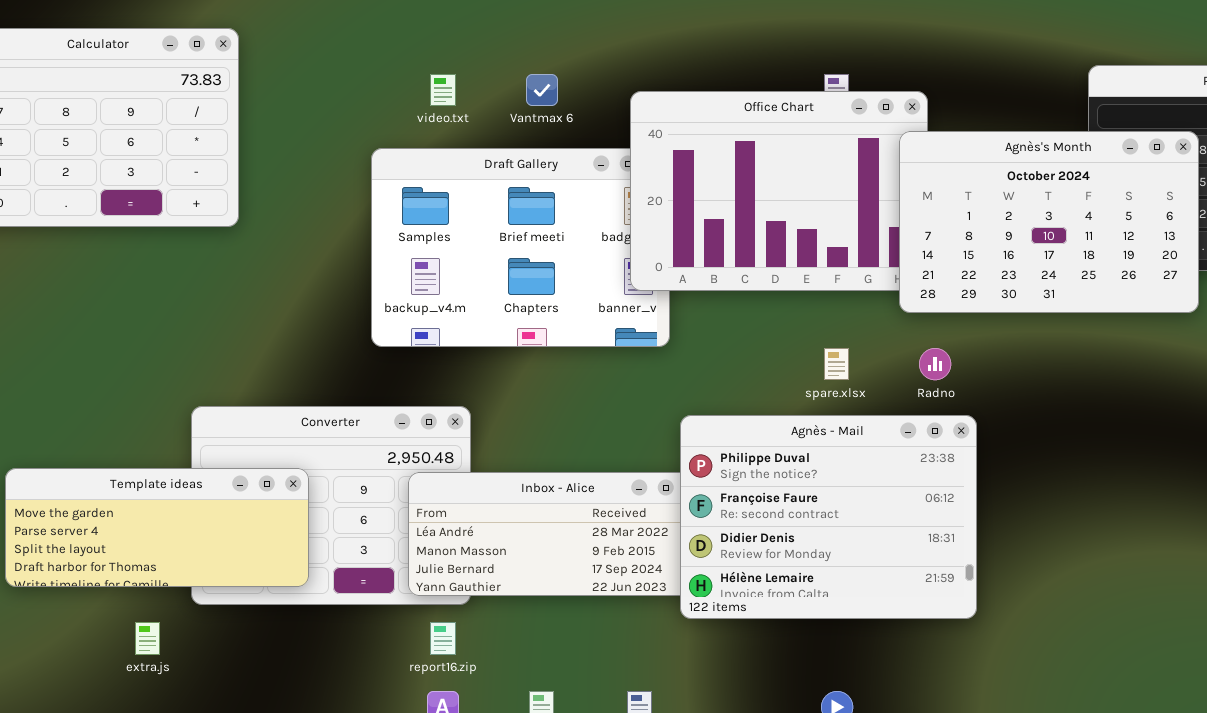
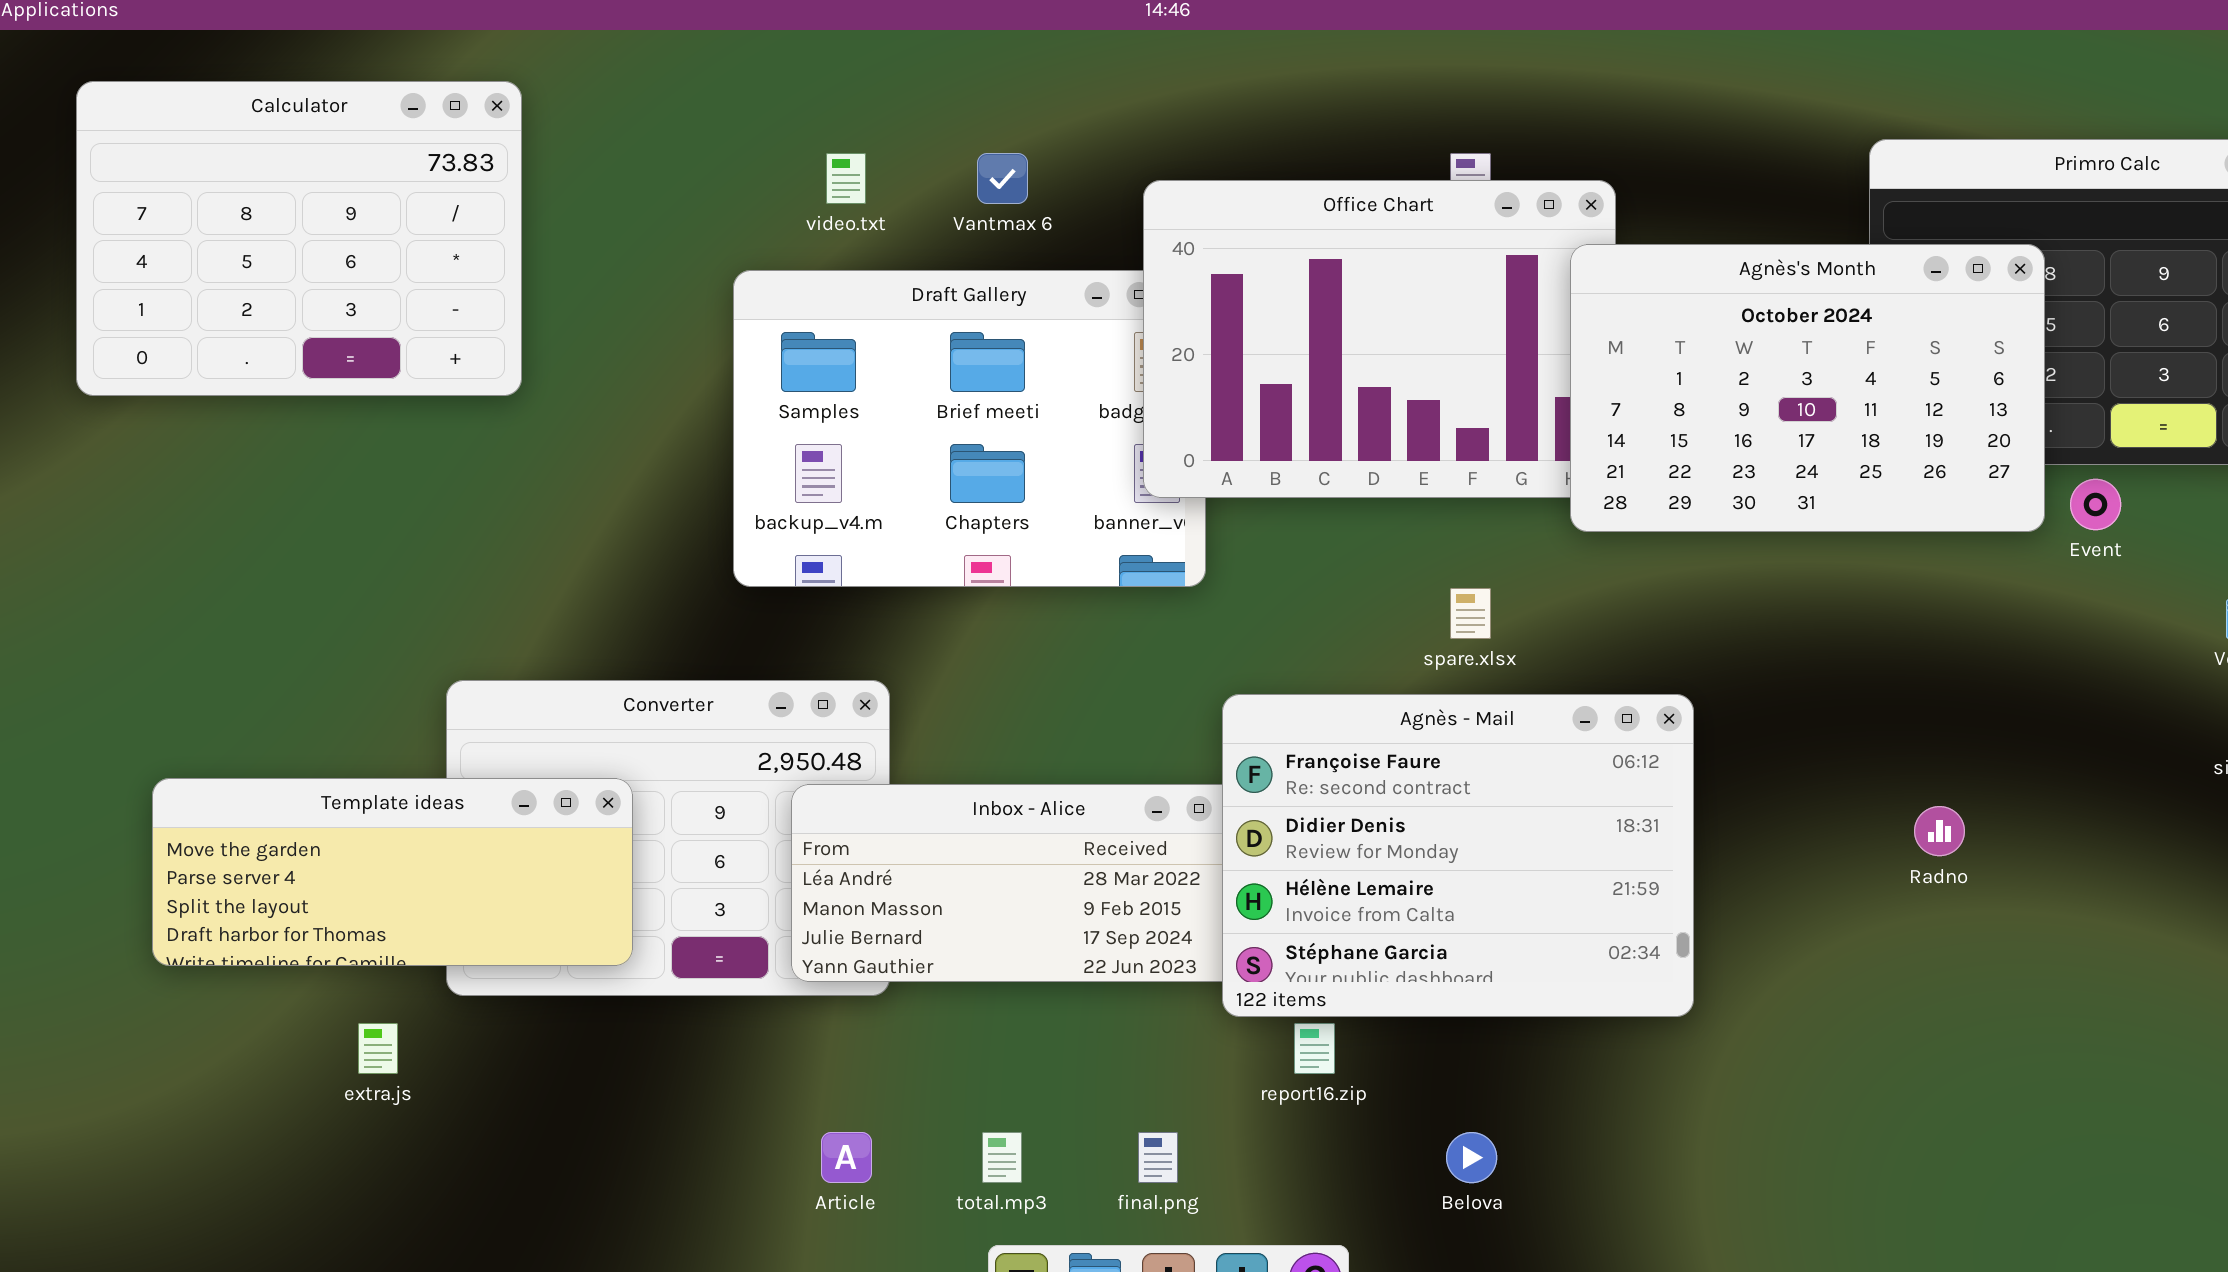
Radno: [919,348,951,380] -> [1914,806,1965,856], moved
Agnès - Mail: [680,415,977,619] -> [1222,694,1694,1017], scrolled down 1 row
report16.zip: [430,622,456,655] -> [1294,1023,1335,1074], moved

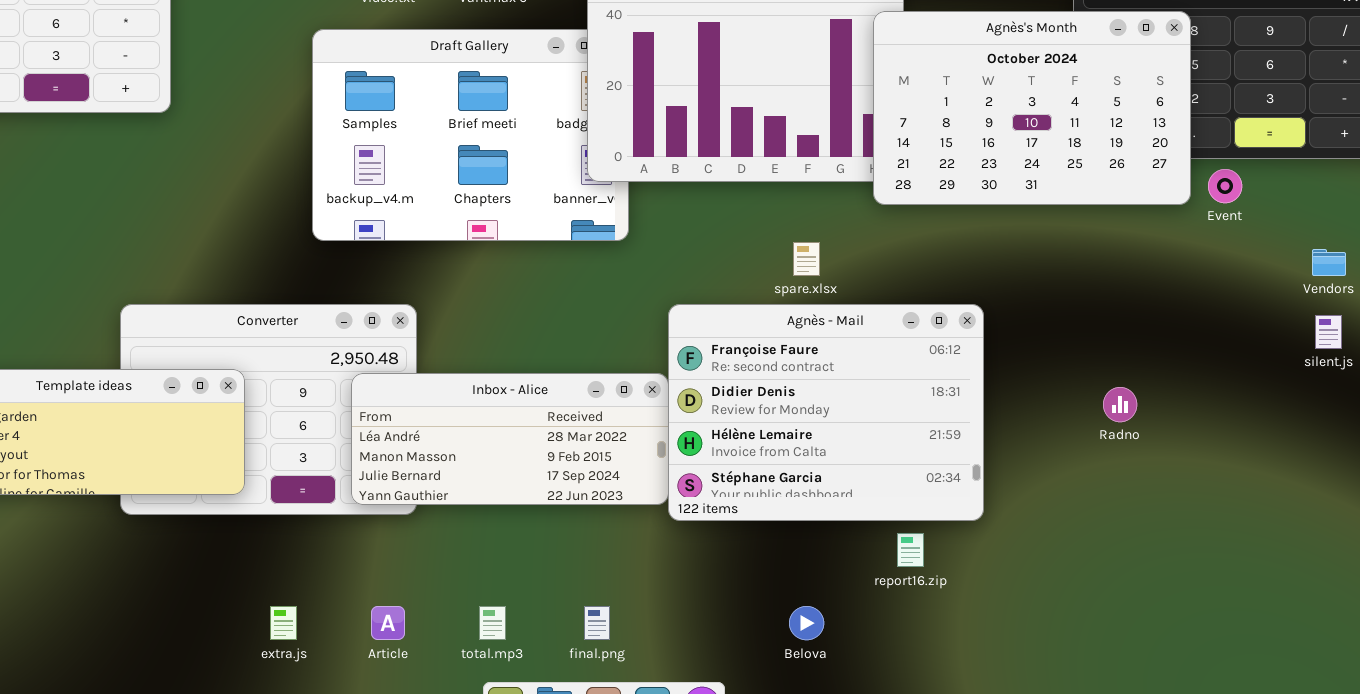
Agnès - Mail: [1222,694,1694,1017] -> [668,304,984,521], moved
extra.js: [358,1023,398,1074] -> [270,606,297,640], moved
report16.zip: [1294,1023,1335,1074] -> [897,533,924,567], moved

